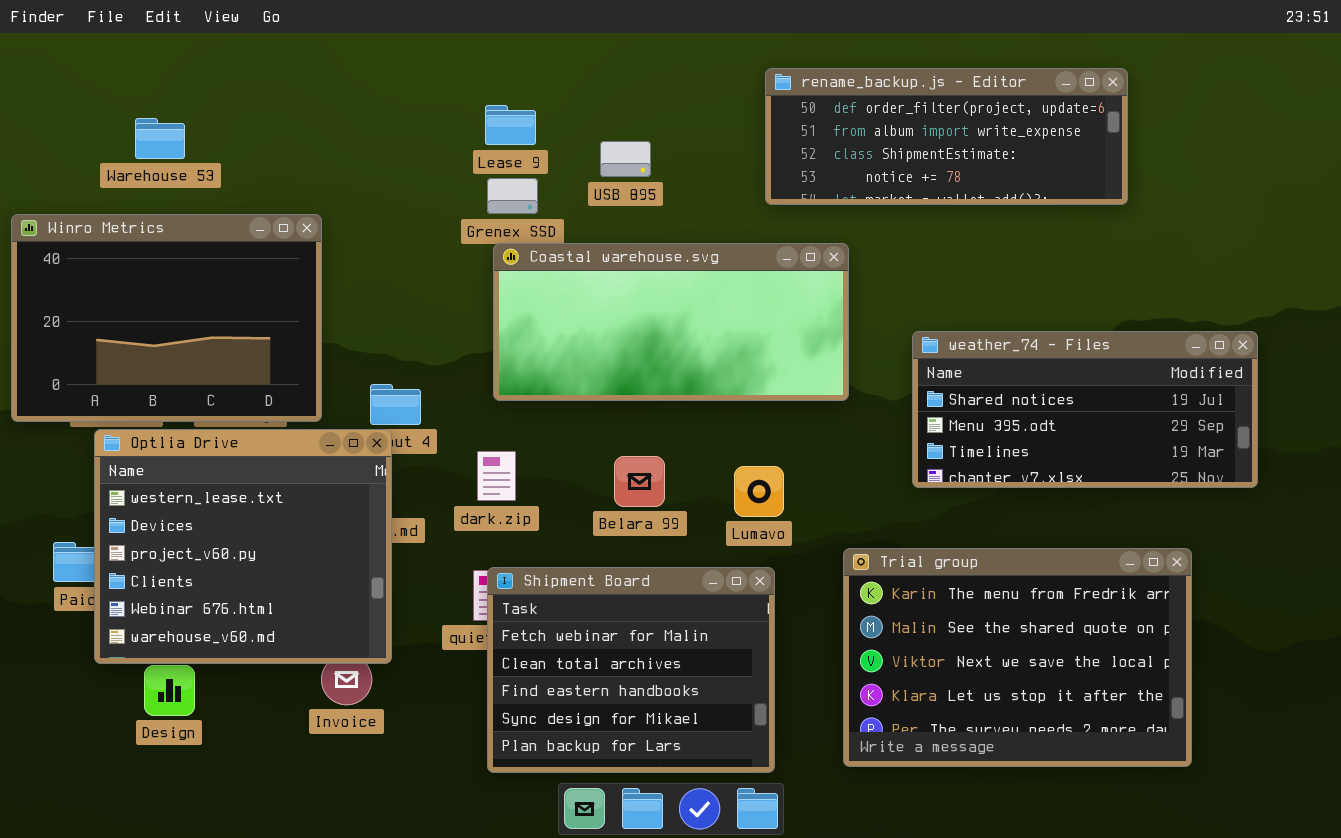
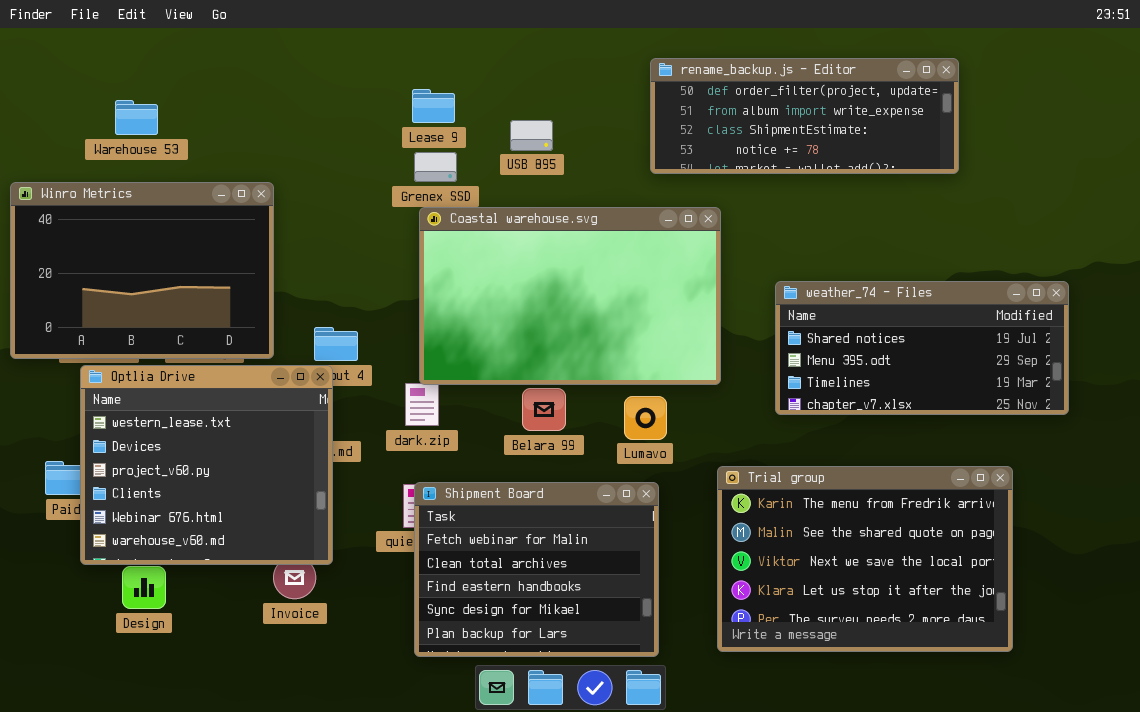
Coastal warehouse.svg: [493,243,849,401] -> [419,207,721,385], resized

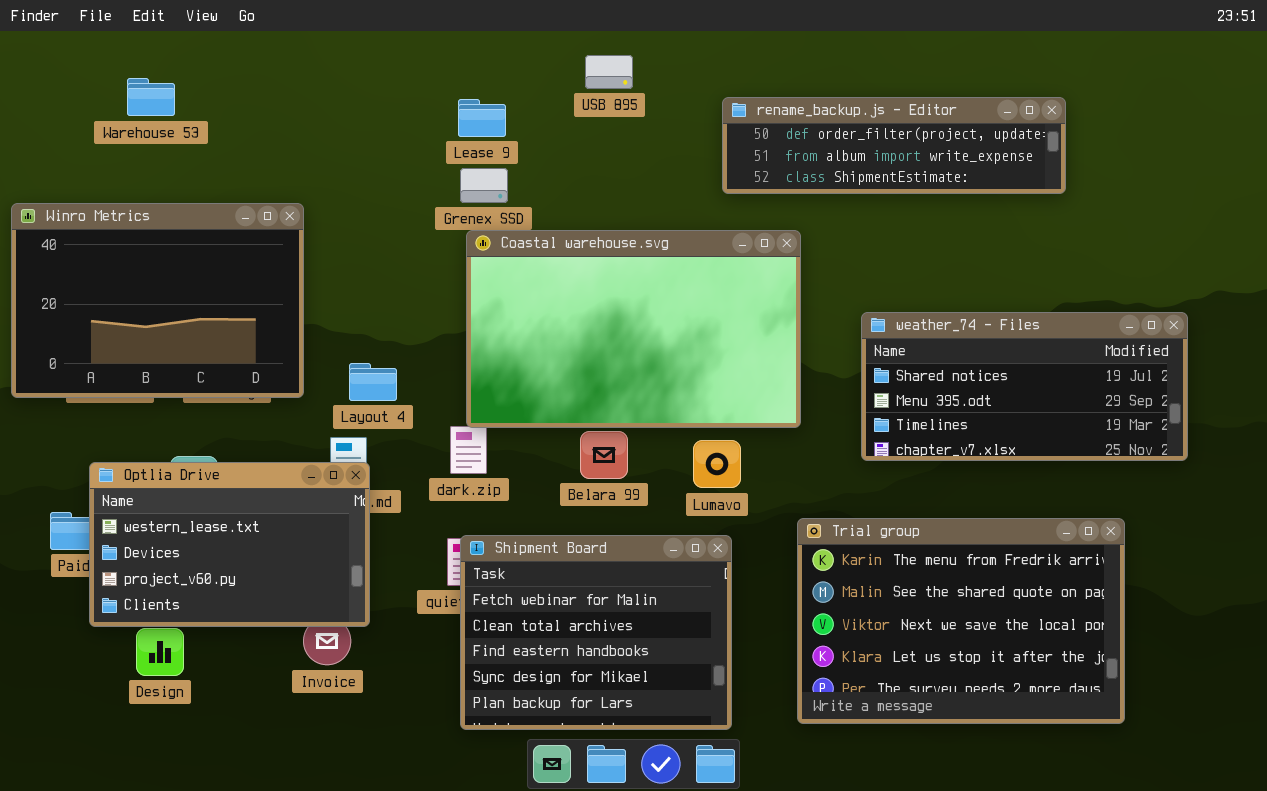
rename_backup.js - Editor: [650,58,959,174] -> [722,97,1066,194], resized
Warehouse 53: [115,100,158,135] -> [127,78,175,116], moved
USB 895: [510,120,553,151] -> [585,55,633,89], moved
Optlia Drive: [80,365,333,565] -> [89,462,370,627], resized

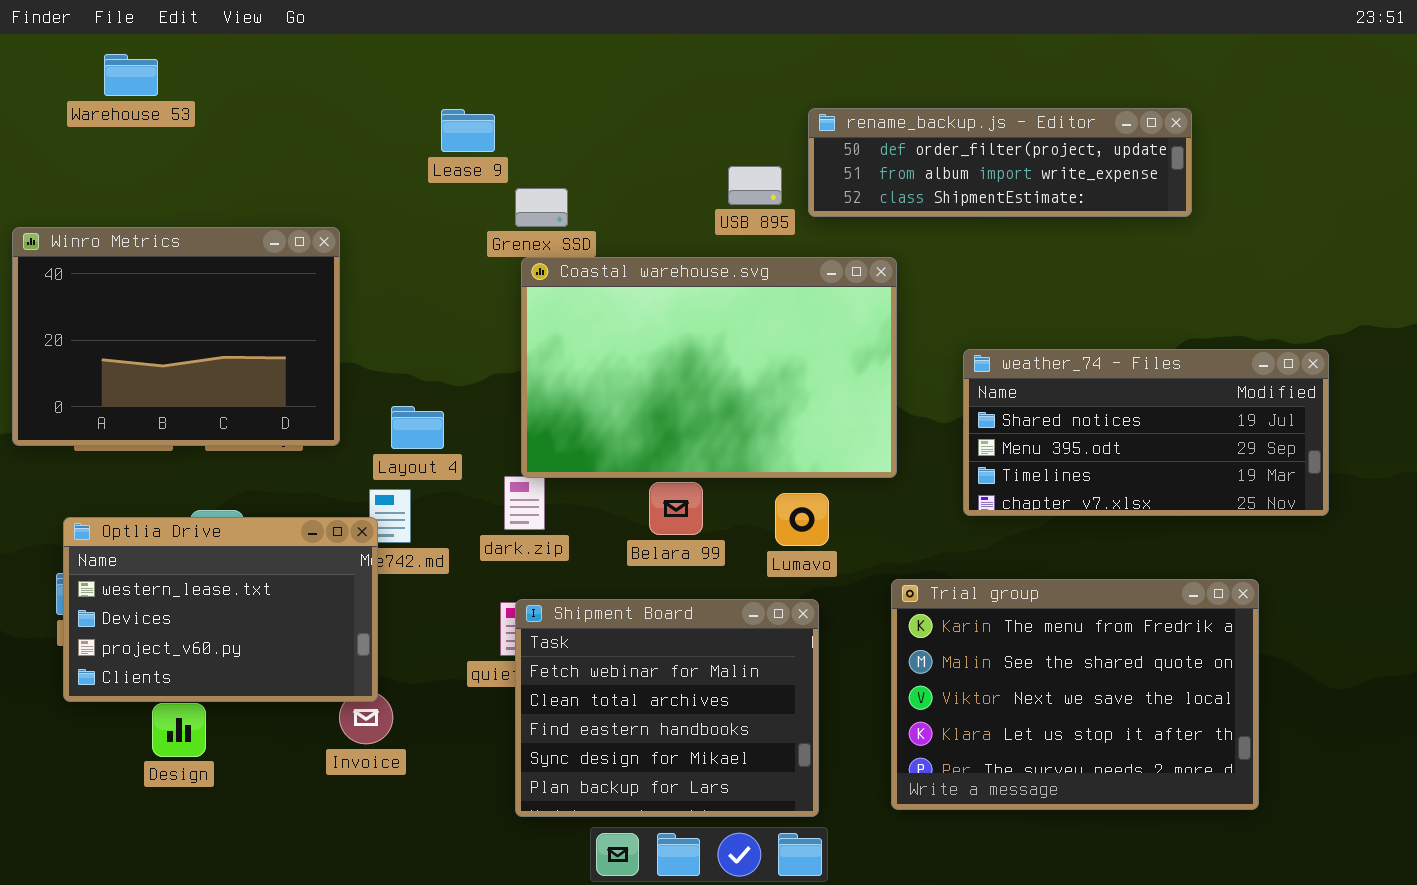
USB 895: [585,55,633,89] -> [728,166,782,205], moved
Warehouse 53: [127,78,175,116] -> [104,54,158,96], moved
Lease 9: [458,99,506,137] -> [441,109,495,152], moved
Optlia Drive: [89,462,370,627] -> [63,517,378,702], moved

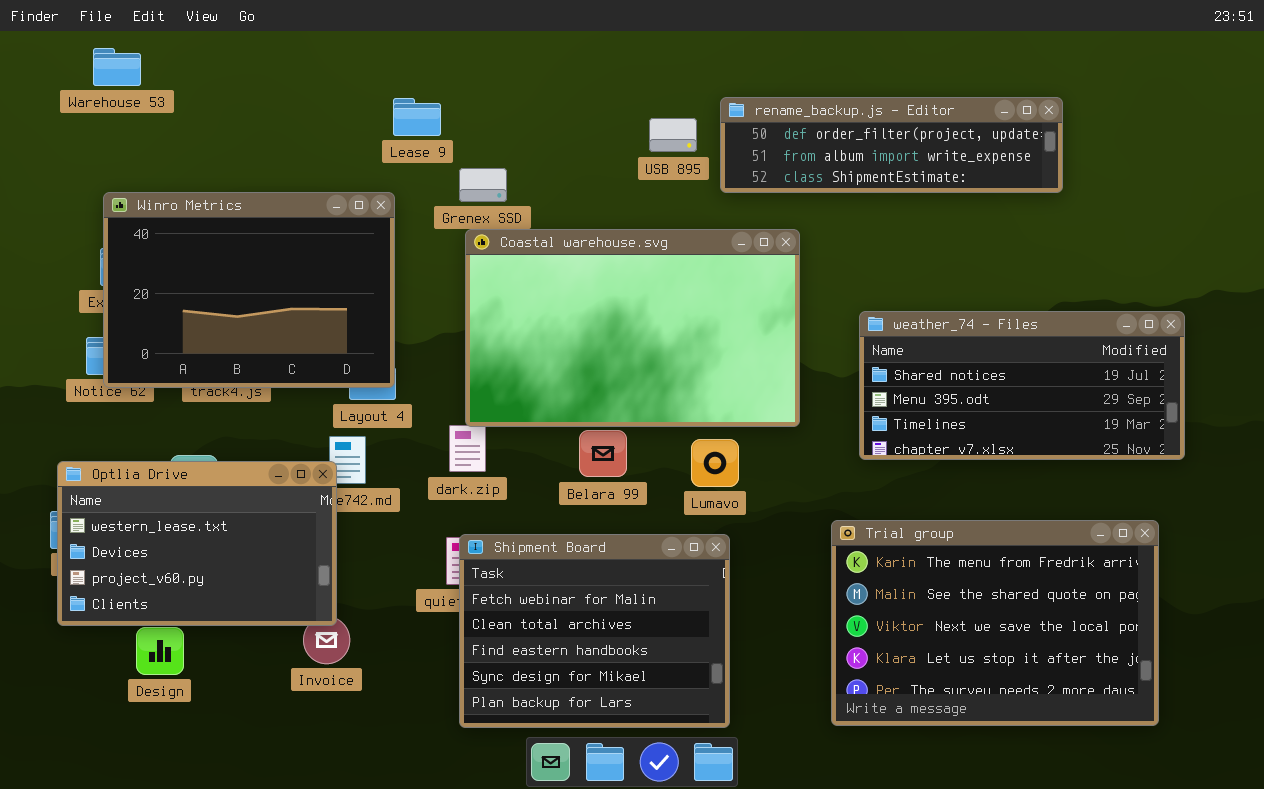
USB 895: [728,166,782,205] -> [649,118,697,152], moved
Winro Metrics: [12,227,340,446] -> [103,192,395,388], moved
Trial group: [891,579,1259,810] -> [831,520,1159,726], moved

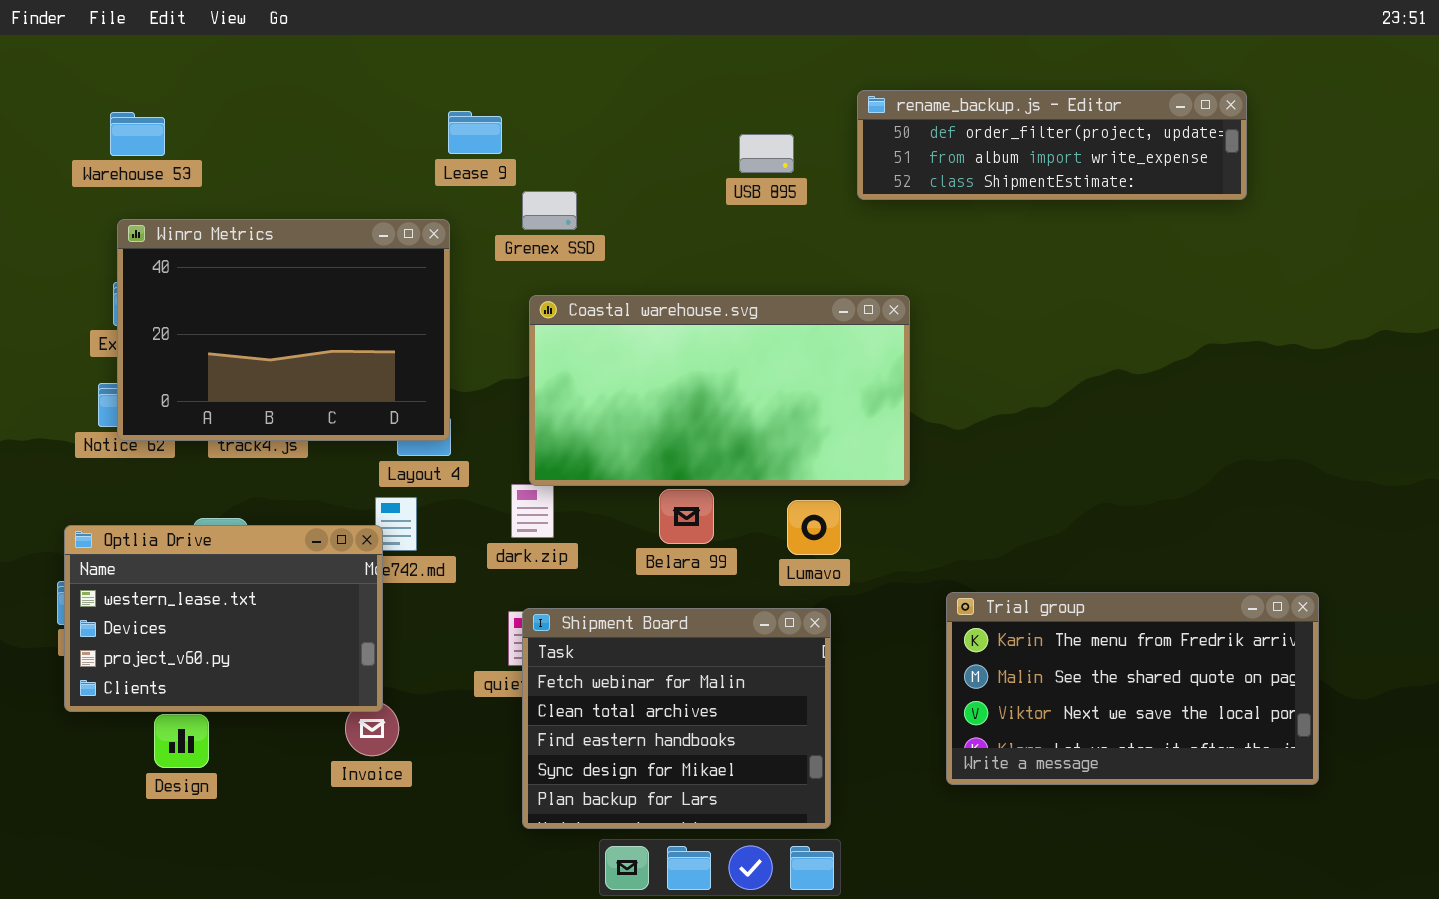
Warehouse 53: [93,48,141,86] -> [110,112,165,156], moved
rename_backup.js - Editor: [720,97,1063,193] -> [857,90,1247,200], moved
Coastal warehouse.svg: [465,229,800,427] -> [529,295,910,486], resized
weather_74 - Files: [859,311,1185,460] -> none, closed
Trial group: [831,520,1159,726] -> [946,592,1319,785], resized

